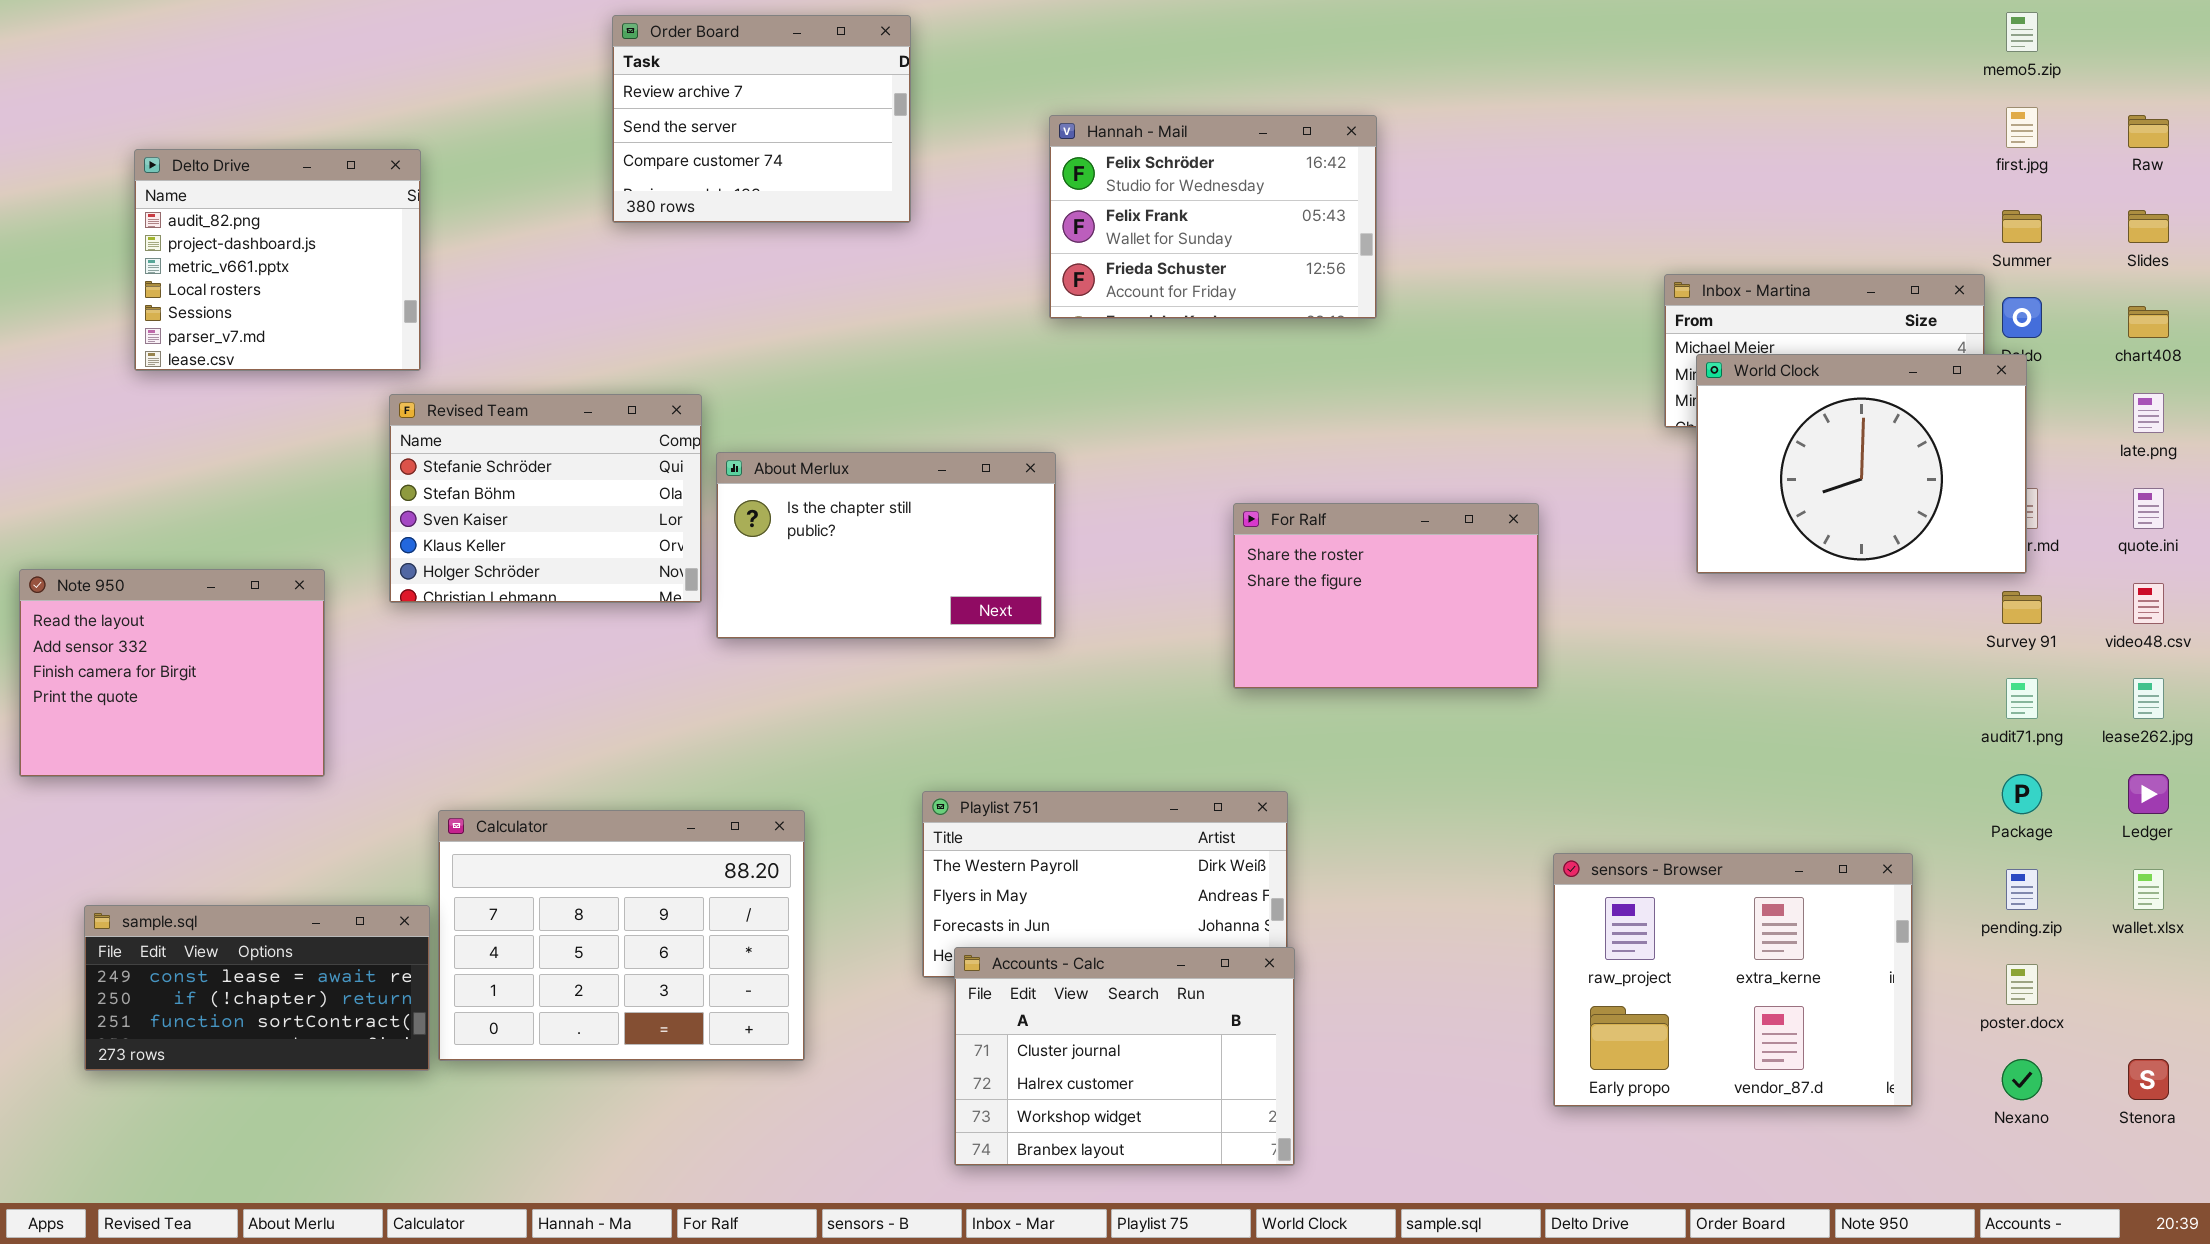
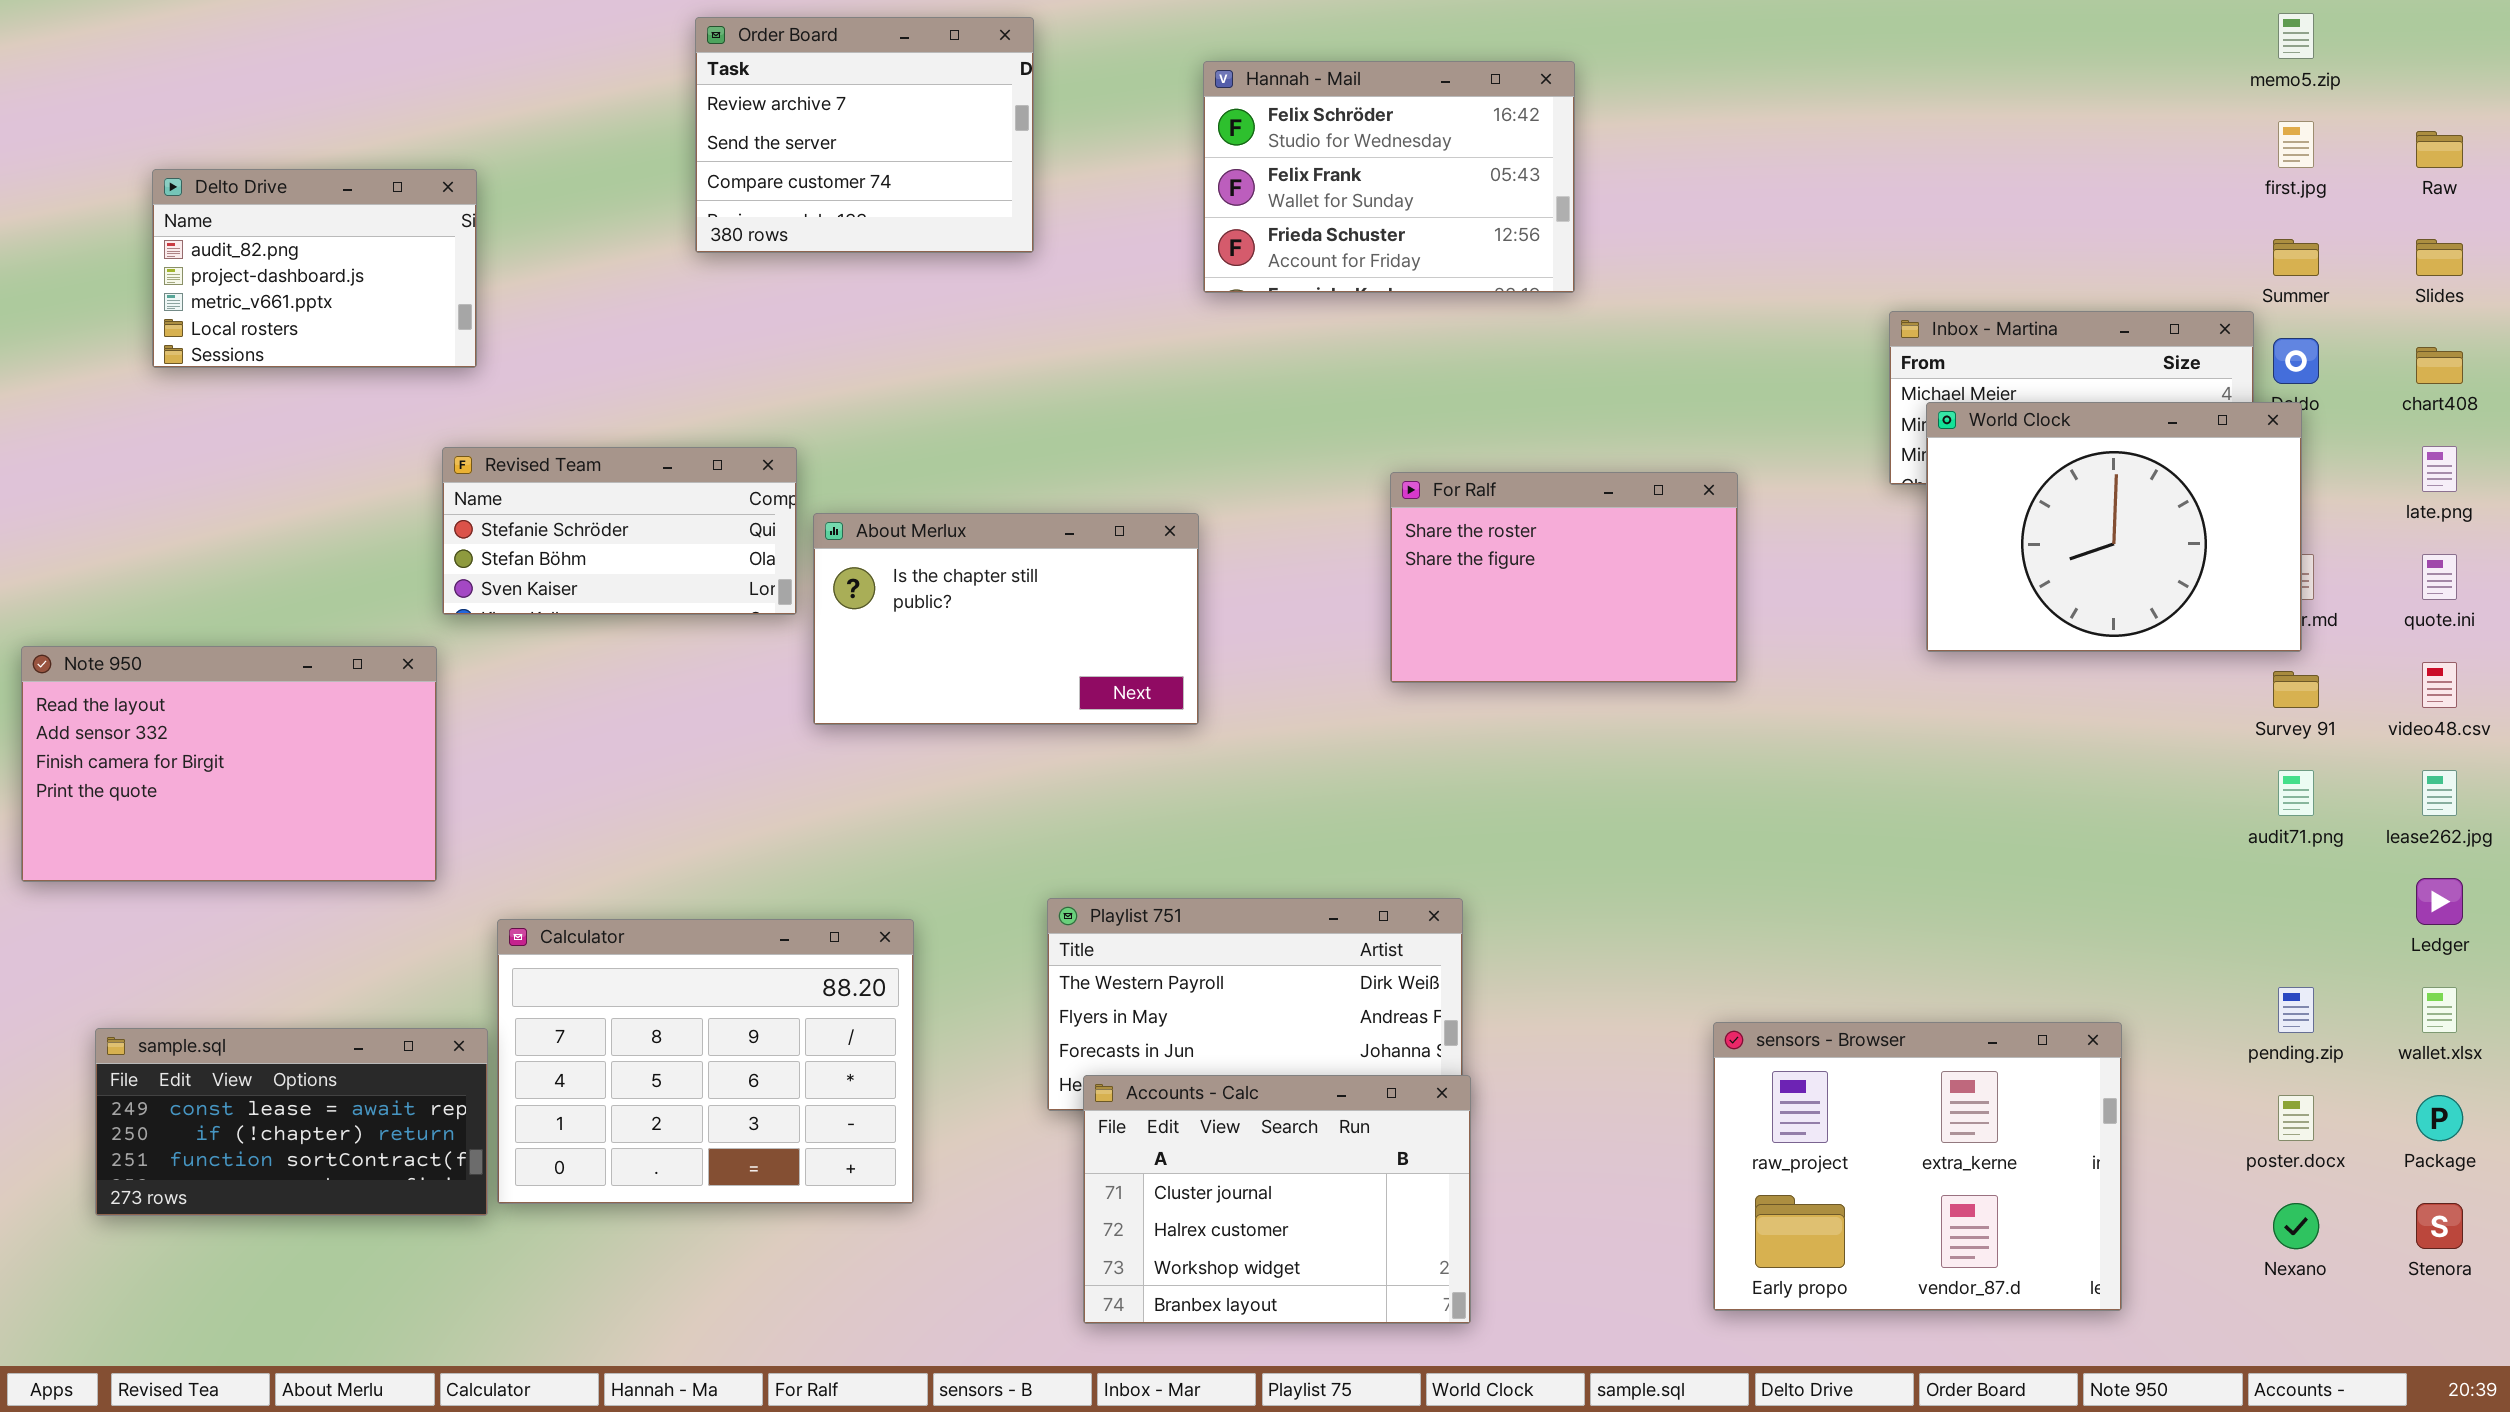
Hannah - Mail: [1049,115,1377,319] -> [1203,61,1575,293], moved
Delto Drive: [134,149,421,371] -> [152,169,477,368], resized
Revised Team: [389,394,702,603] -> [442,447,797,615], resized
For Ralf: [1233,503,1539,689] -> [1390,472,1738,683], moved
Note 950: [19,569,325,777] -> [21,646,437,882], resized
Package: [2002,774,2042,814] -> [2416,1095,2463,1141], moved
sensors - Browser: [1553,853,1913,1107] -> [1713,1022,2122,1311], moved

